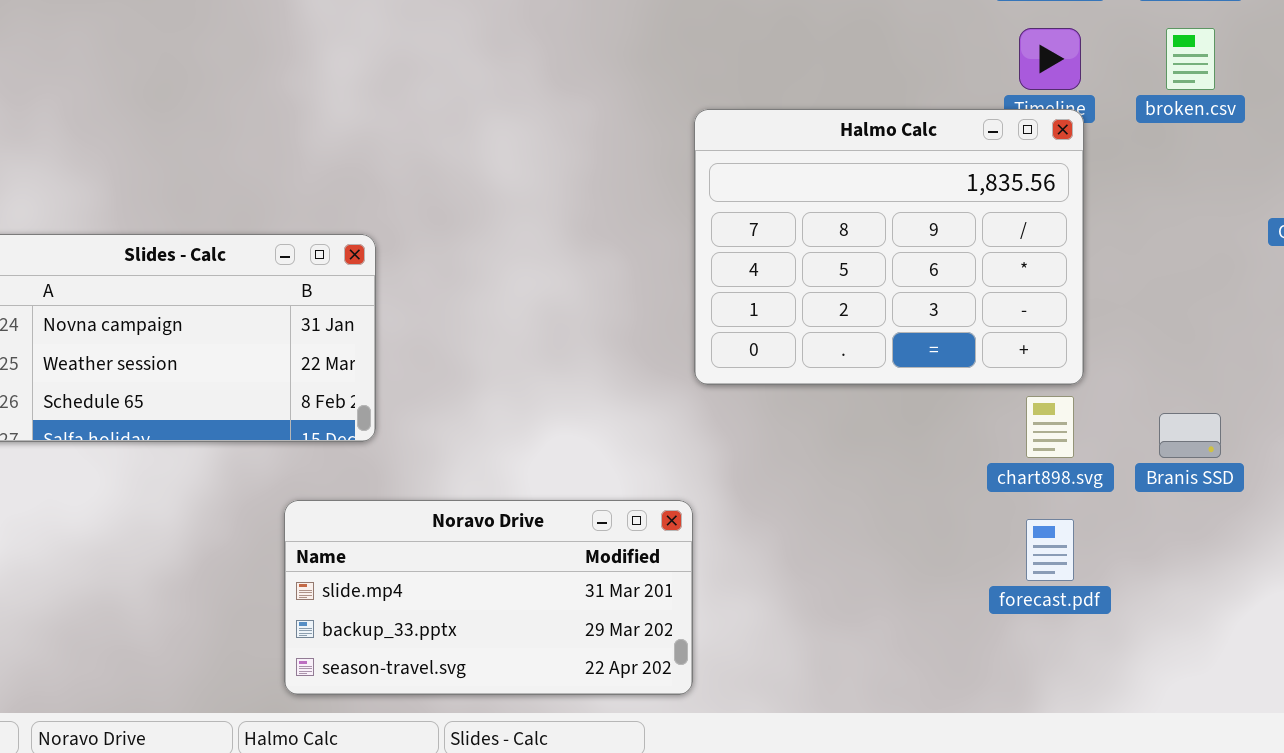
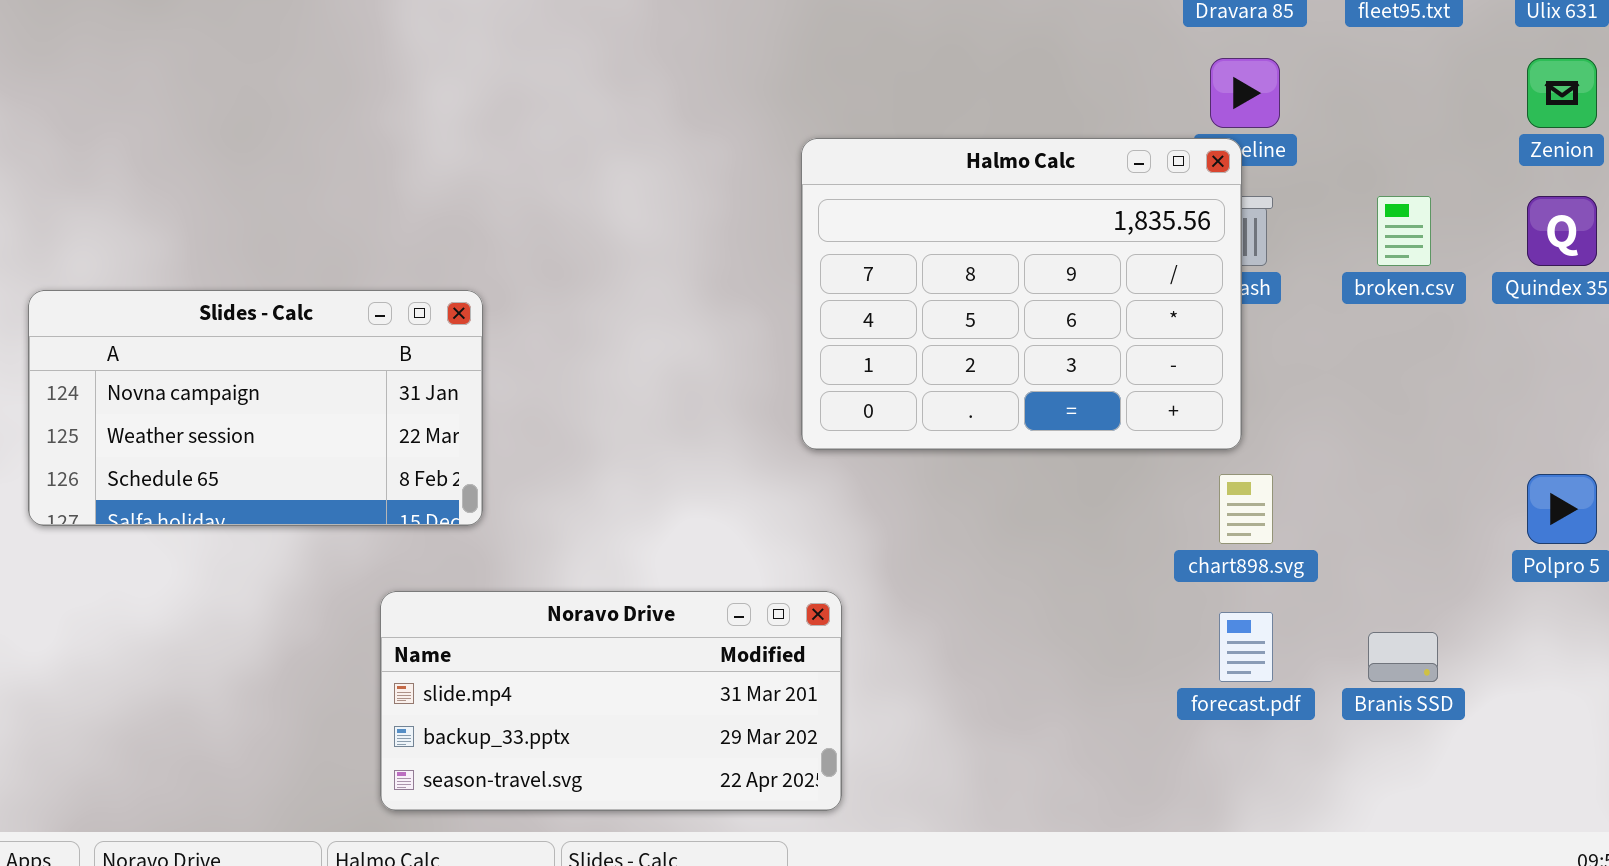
broken.csv: [1166,28,1215,90] -> [1377,196,1431,266], moved
Halmo Calc: [694,109,1084,385] -> [801,138,1242,450], moved
Branis SSD: [1159,413,1221,458] -> [1368,632,1438,682], moved

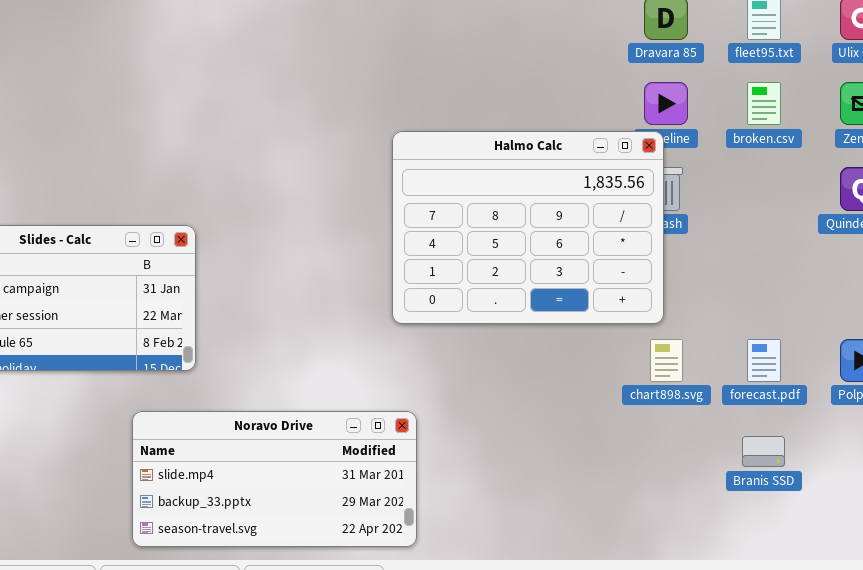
broken.csv: [1377,196,1431,266] -> [747,82,781,125], moved
forecast.pdf: [1219,612,1273,682] -> [747,339,781,382], moved

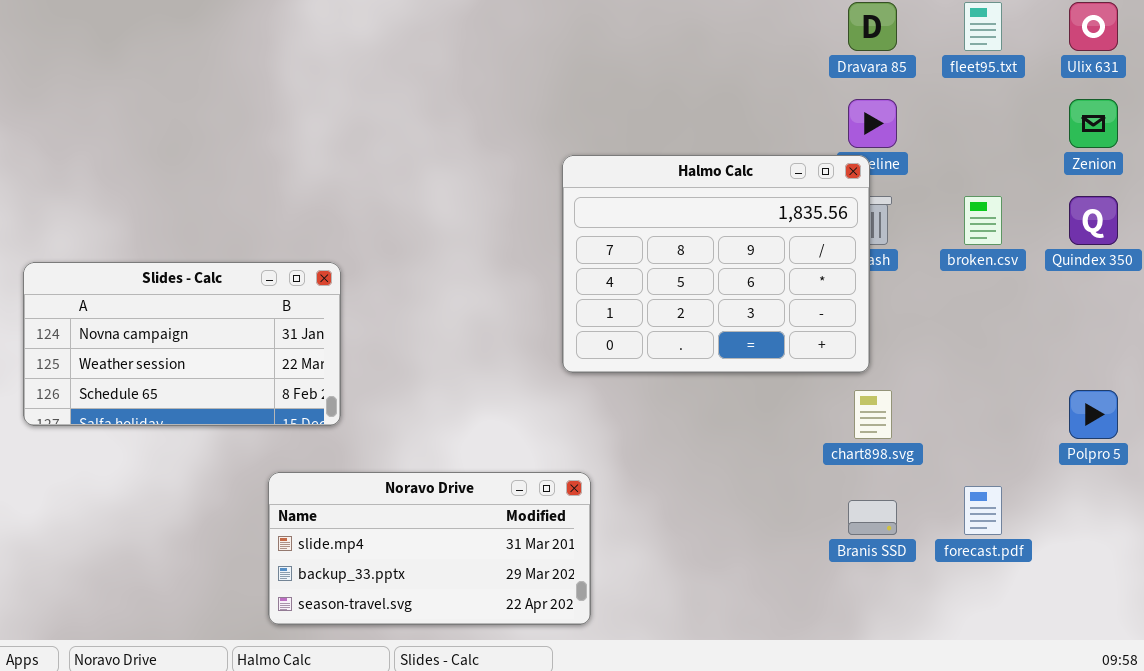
broken.csv: [747,82,781,125] -> [964,196,1002,245], moved
forecast.pdf: [747,339,781,382] -> [964,486,1002,535], moved
Branis SSD: [742,436,785,467] -> [848,500,897,535], moved

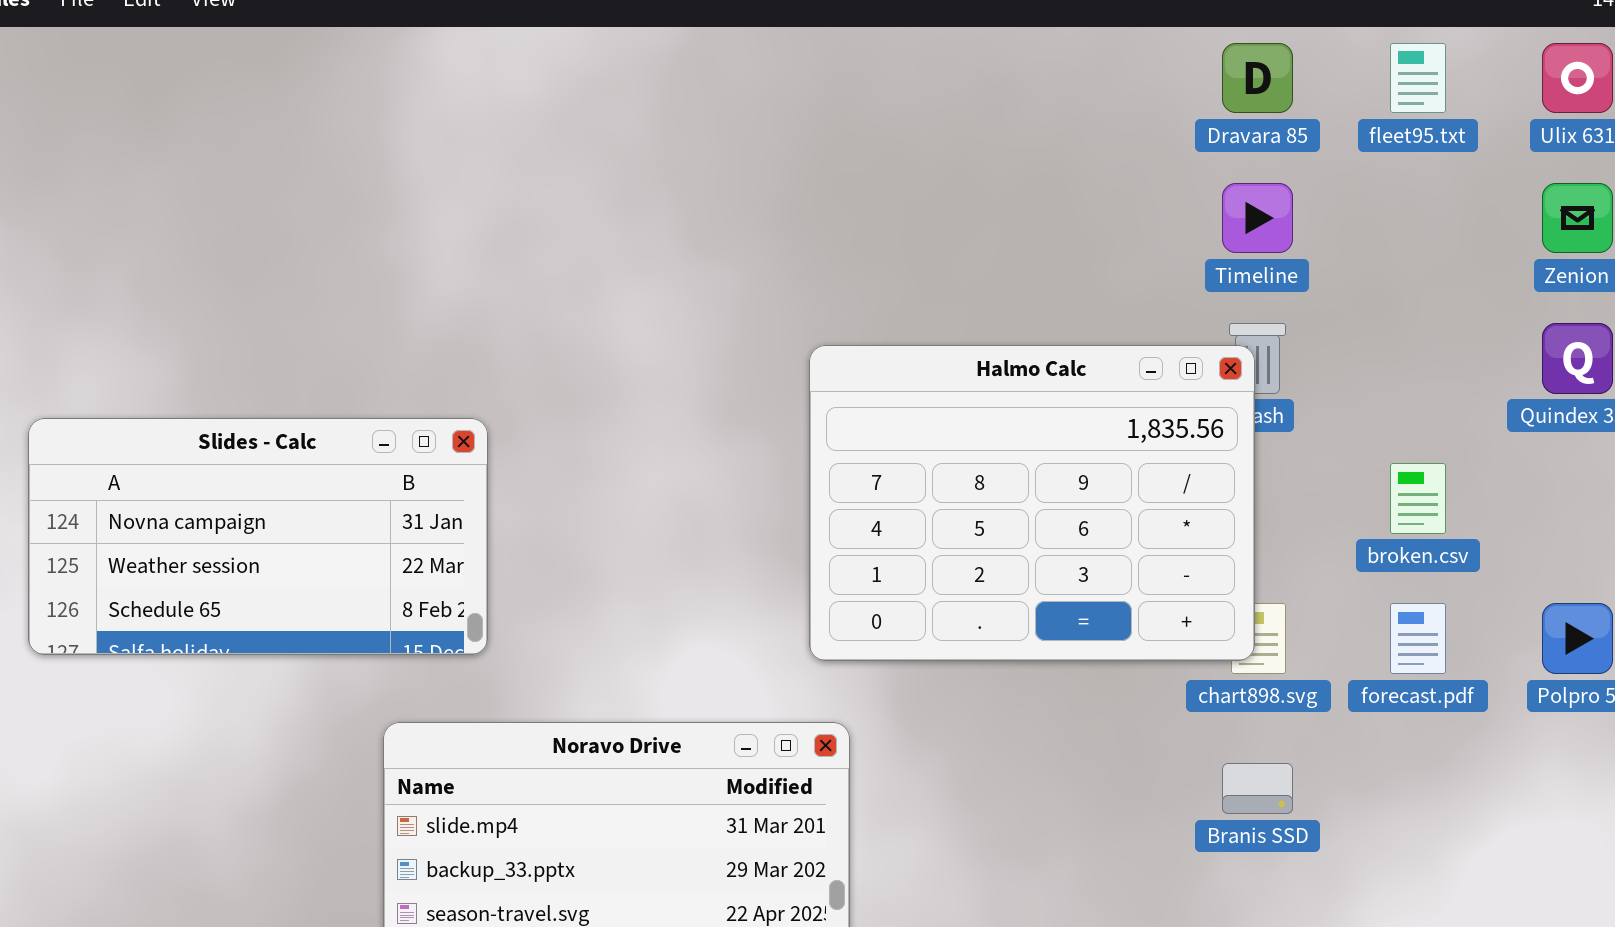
Halmo Calc: [562,155,870,373] -> [809,345,1255,661], moved
broken.csv: [964,196,1002,245] -> [1390,463,1446,534], moved
forecast.pdf: [964,486,1002,535] -> [1390,603,1446,674], moved

